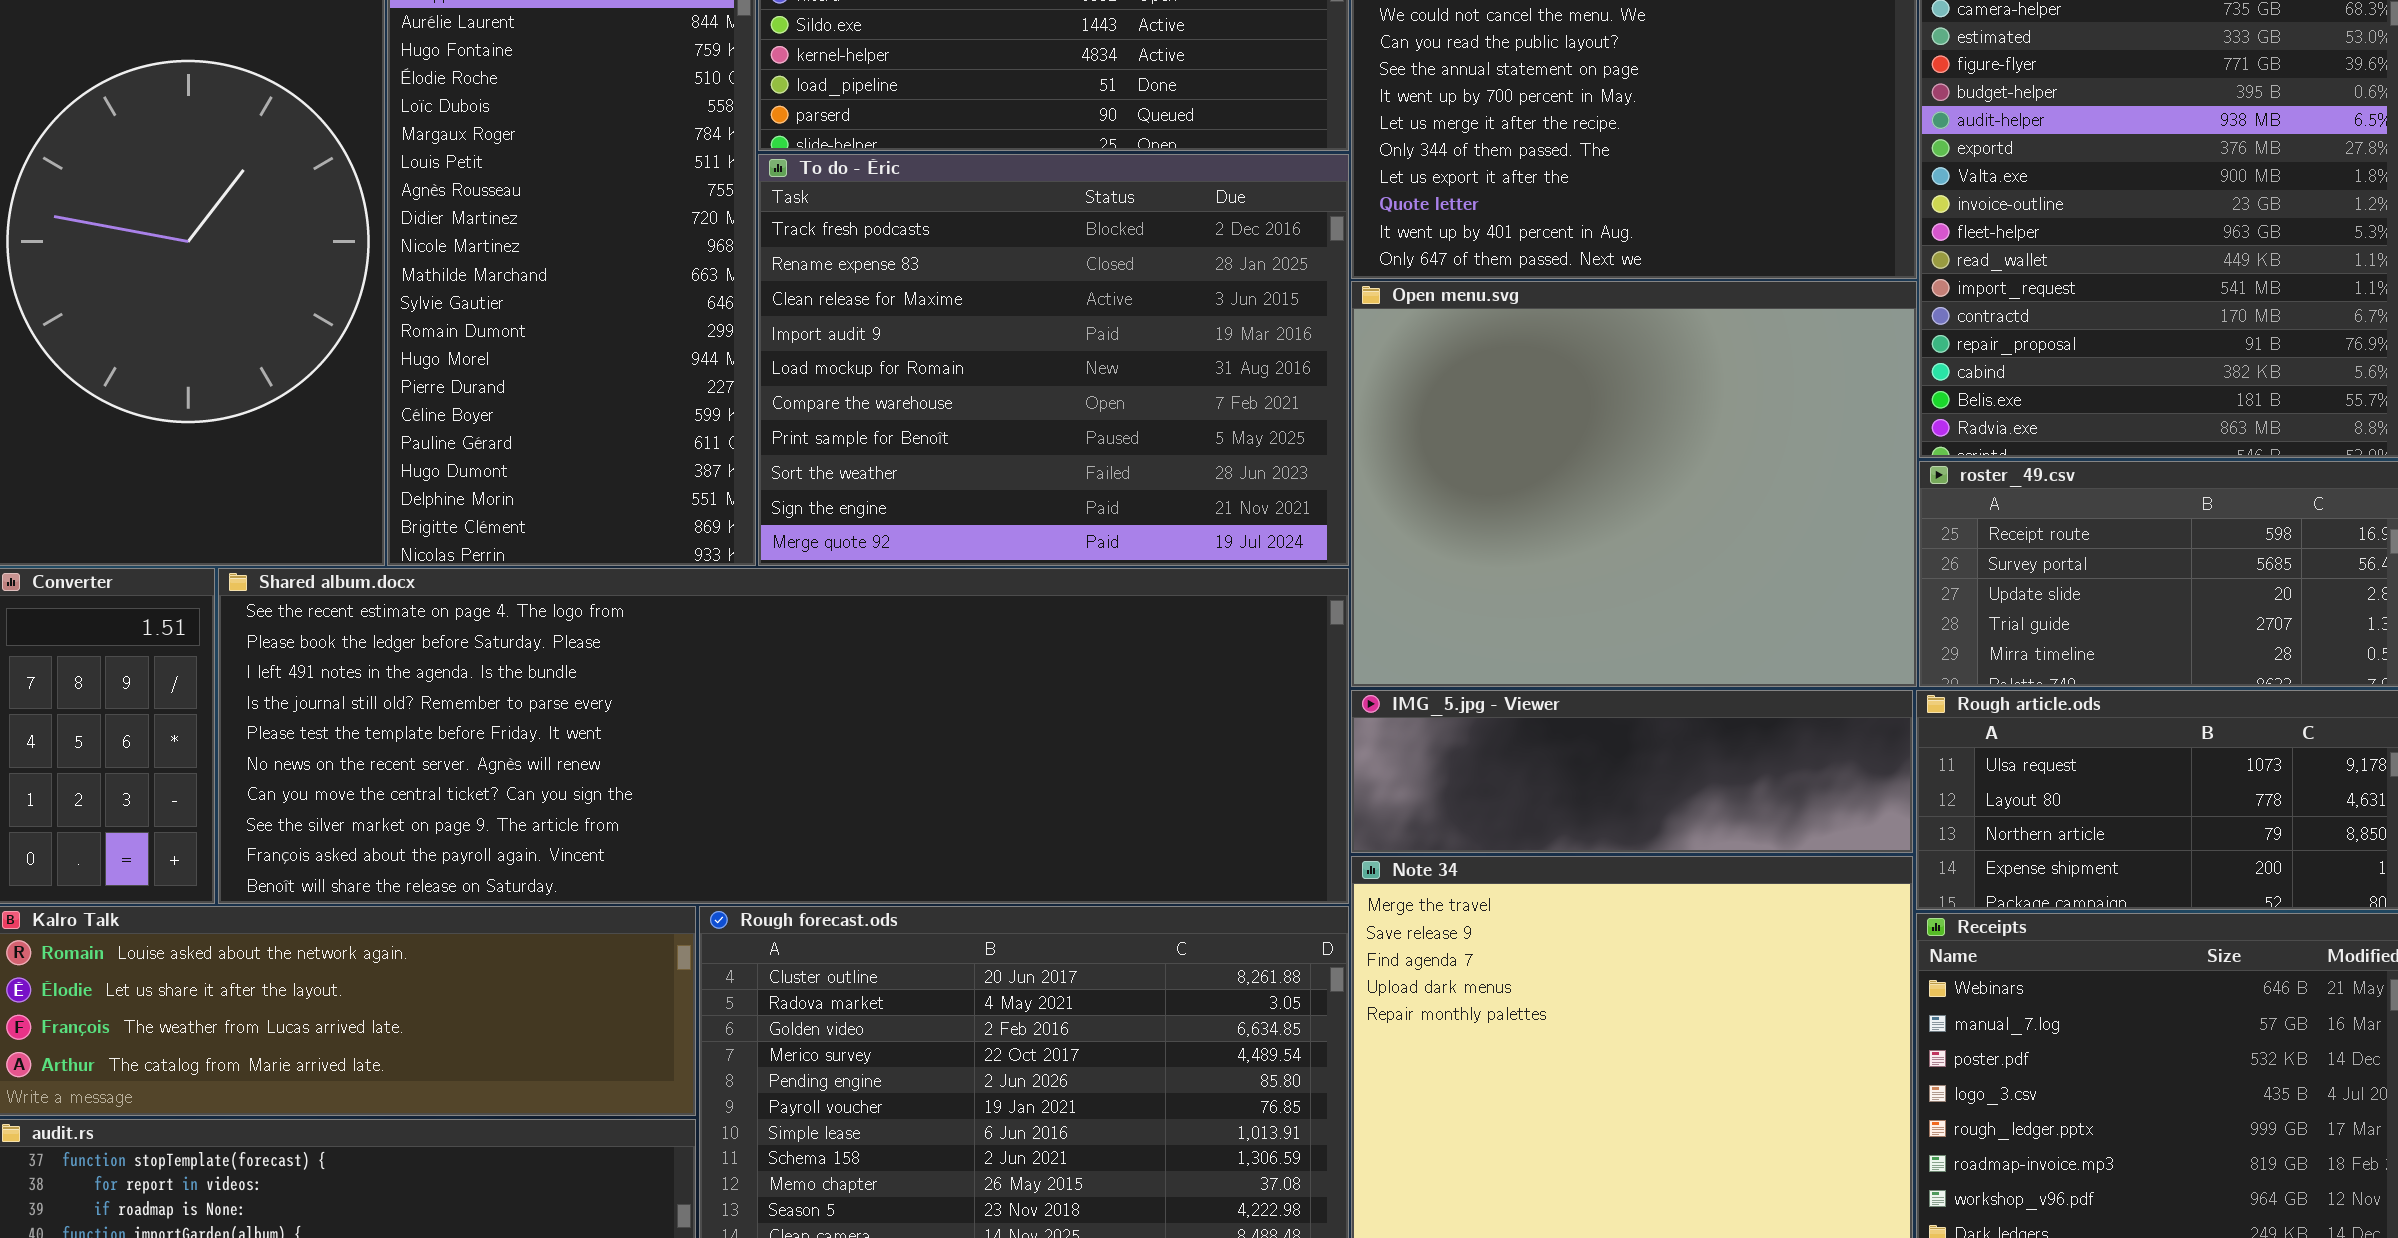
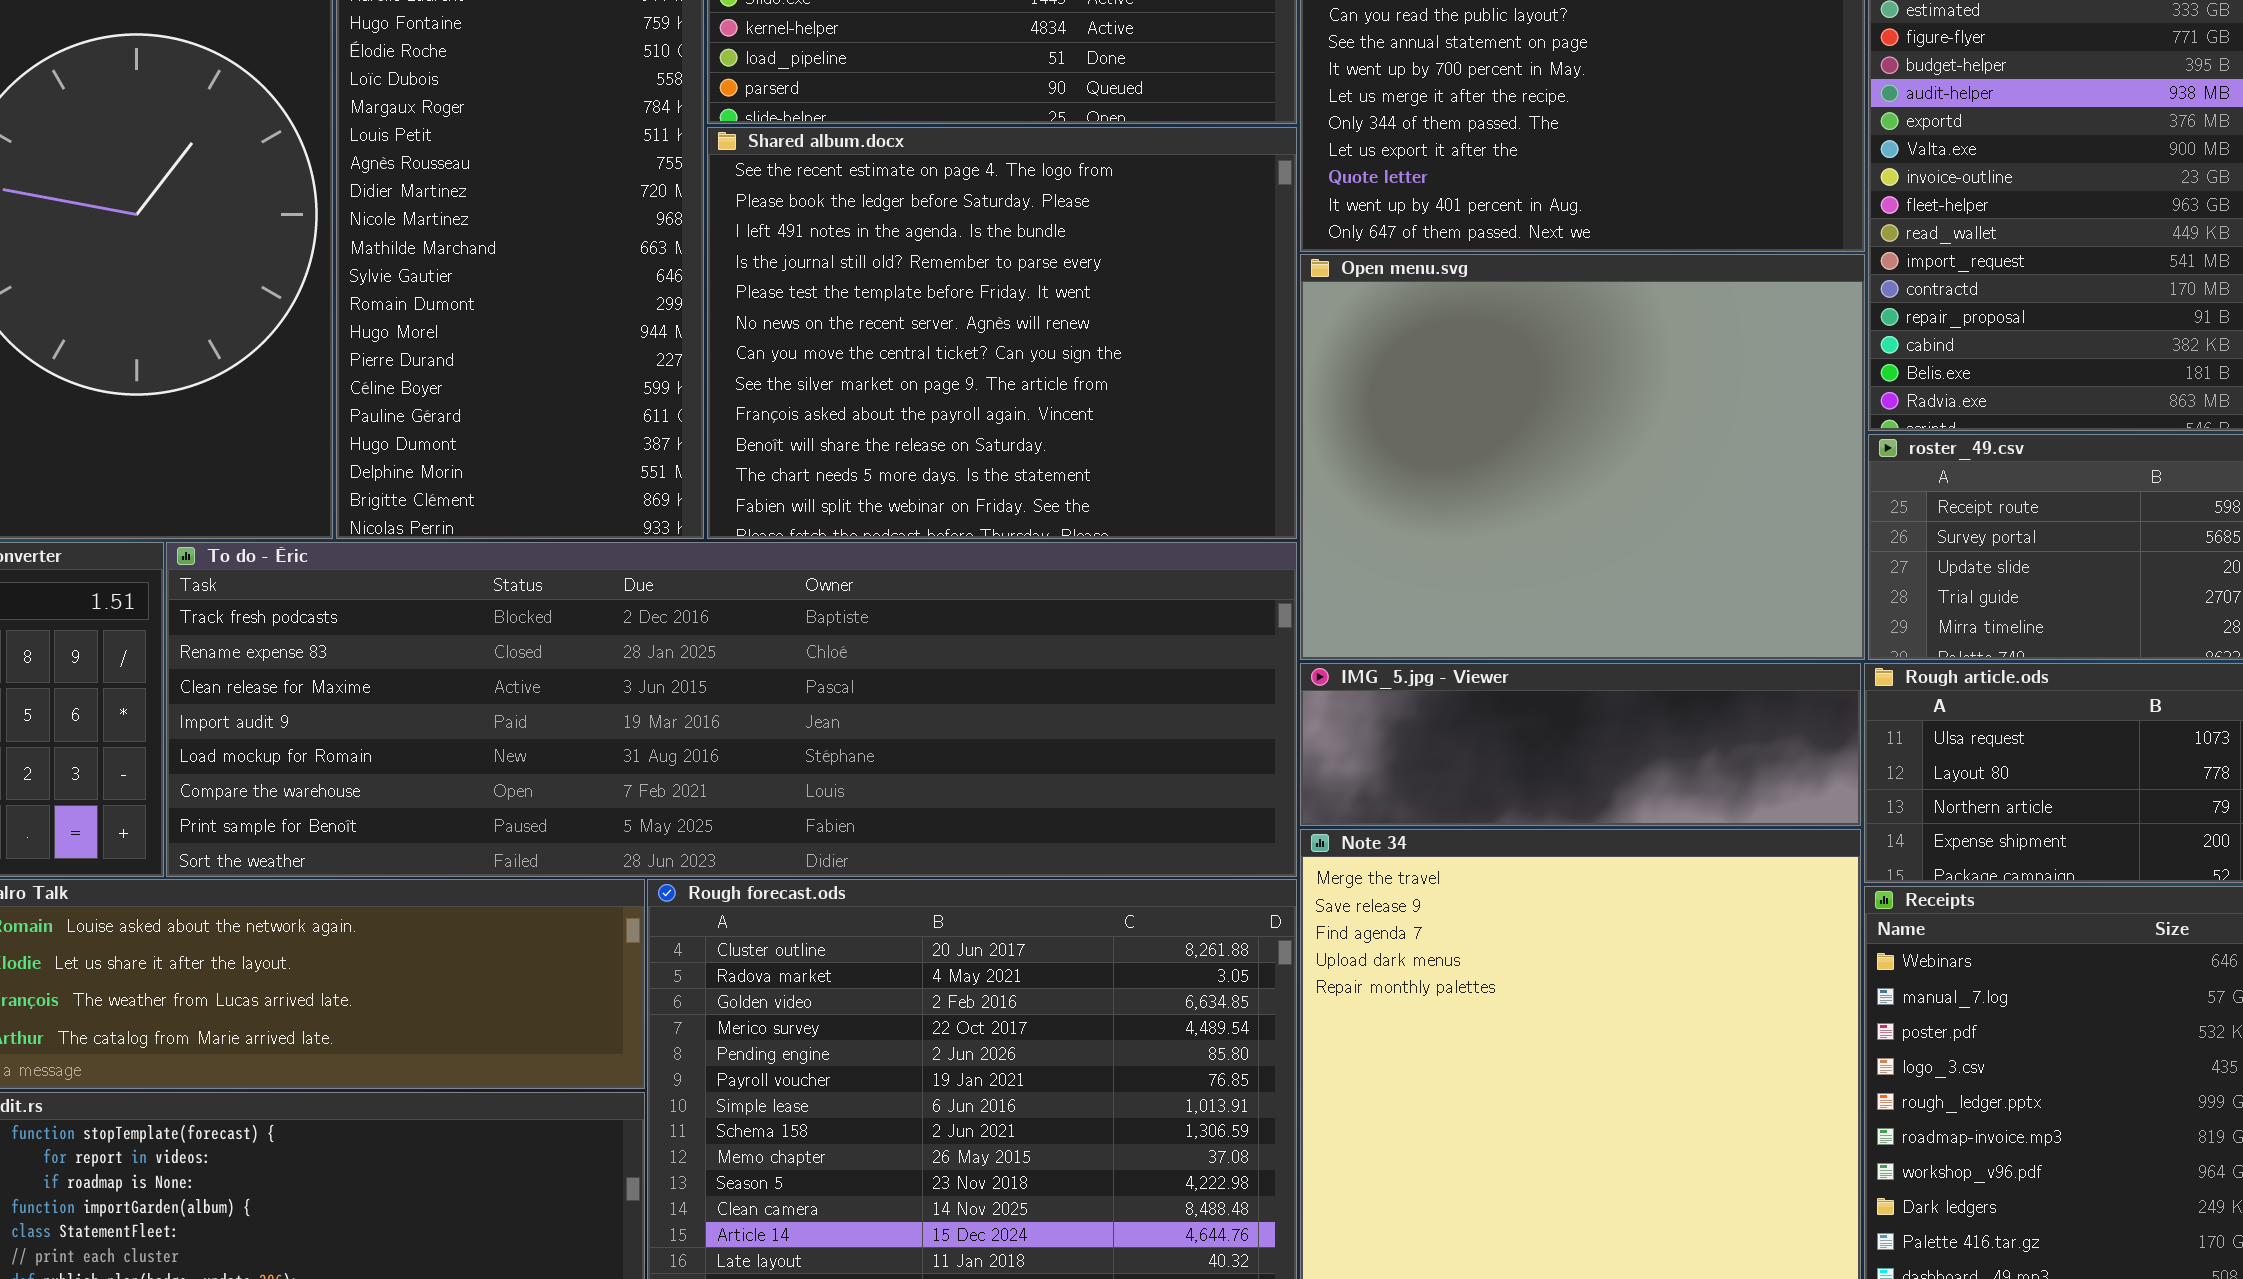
To do - Éric: [758,154,1349,566] -> [166,542,1297,877], moved, resized
Shared album.docx: [218,568,1349,904] -> [707,127,1297,539], moved, resized

